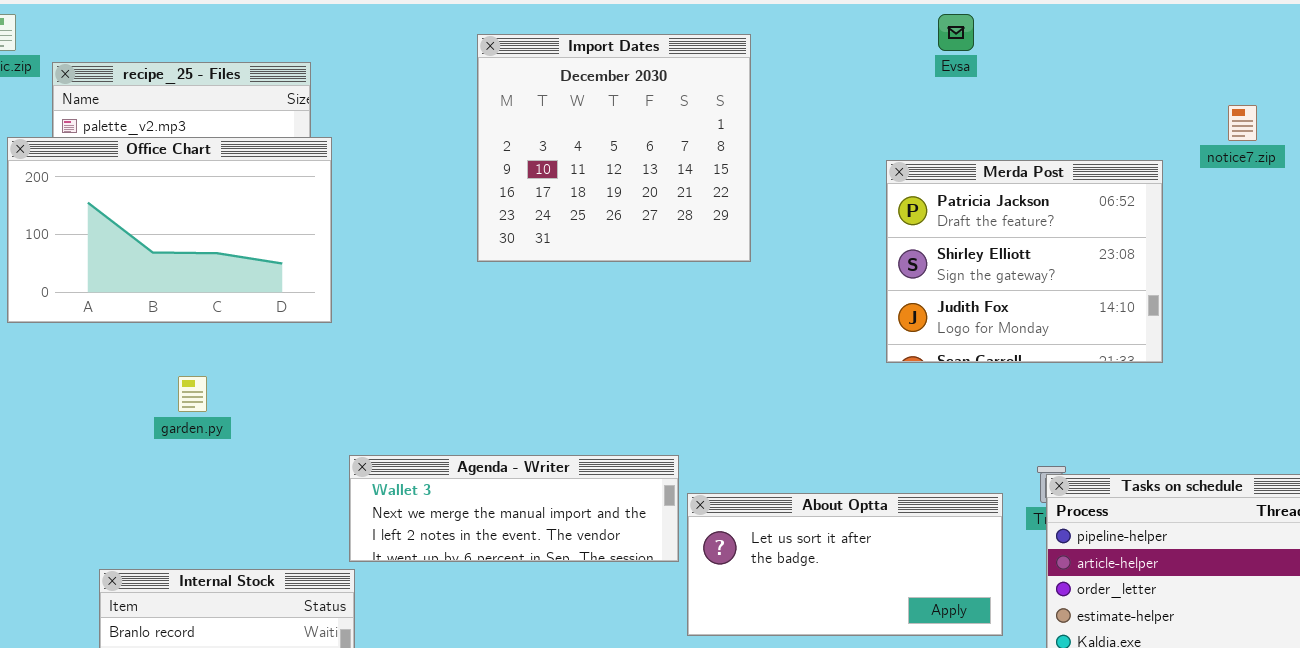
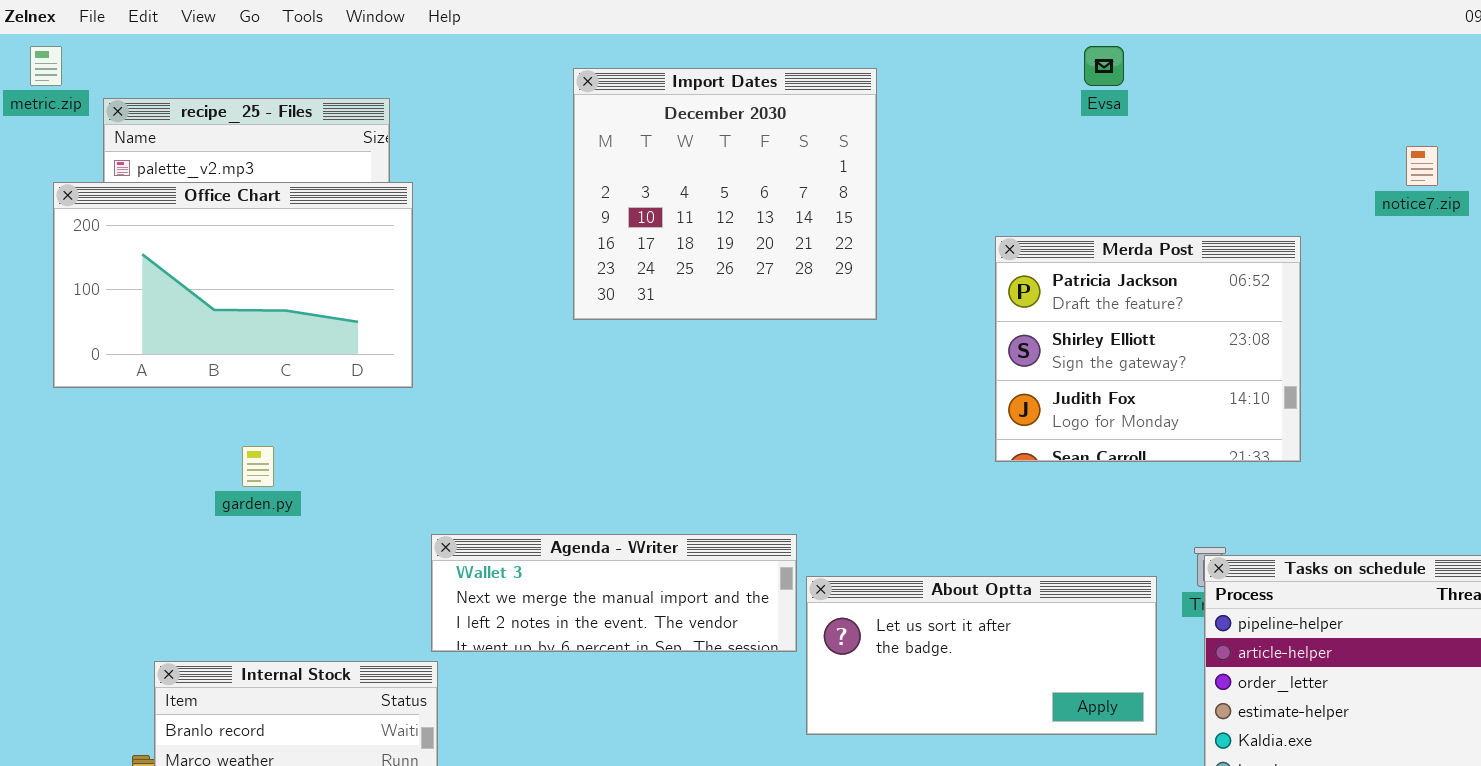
Merda Post: [886,160,1163,363] -> [995,236,1301,462], moved

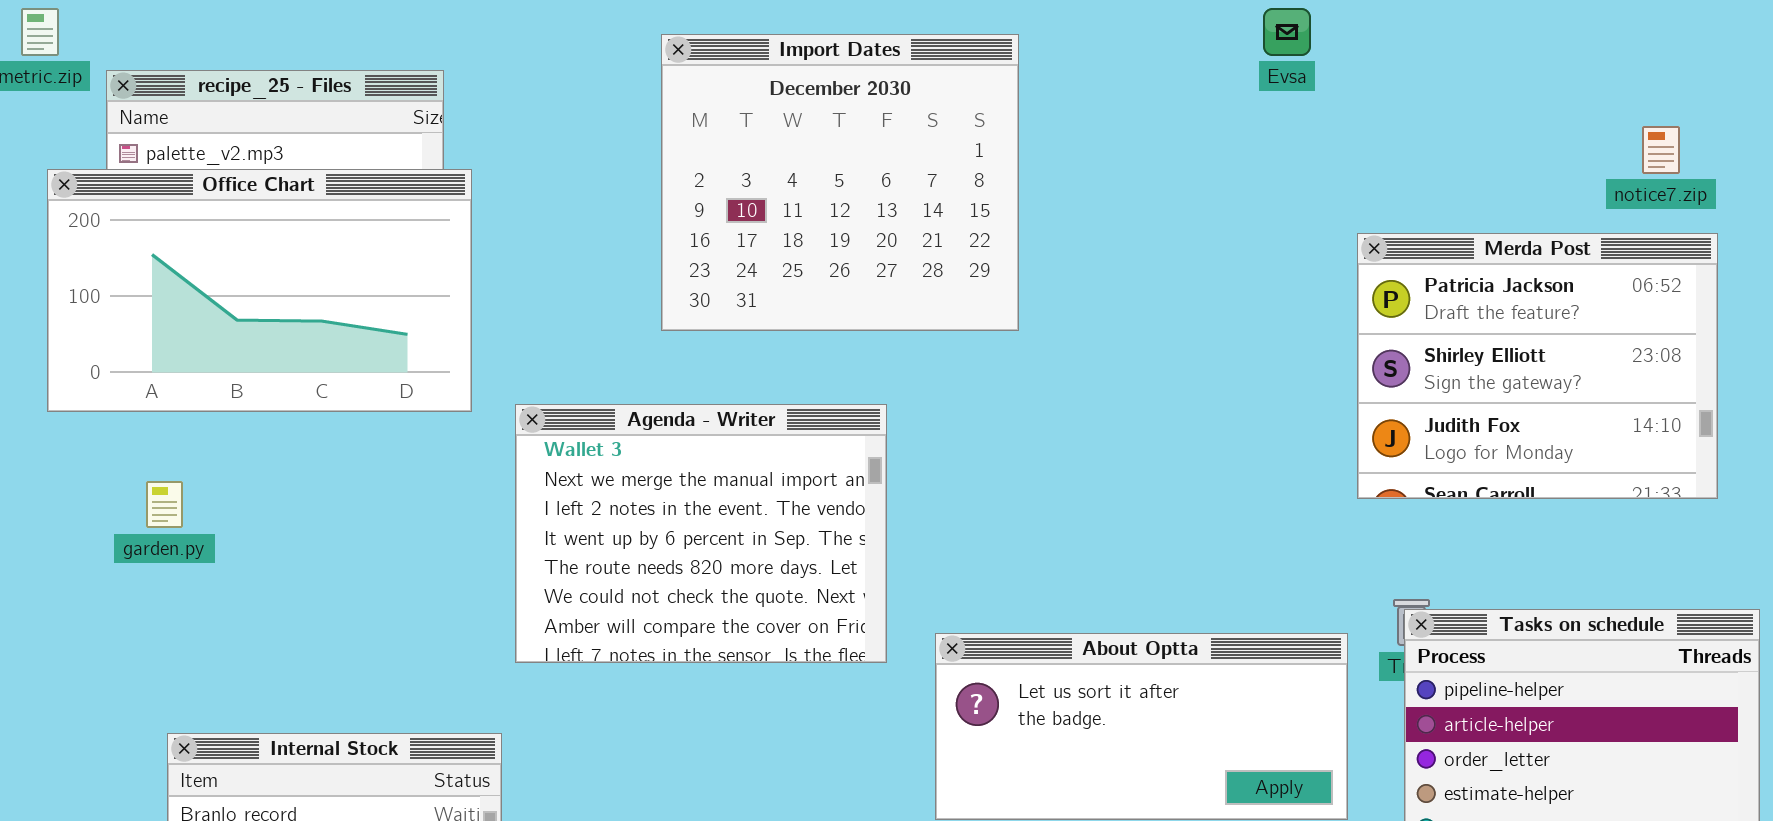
Merda Post: [995,236,1301,462] -> [1357,233,1718,499], moved
garden.py: [242,446,274,487] -> [146,481,183,528], moved
Agenda - Writer: [431,534,797,652] -> [515,404,887,663], moved, resized

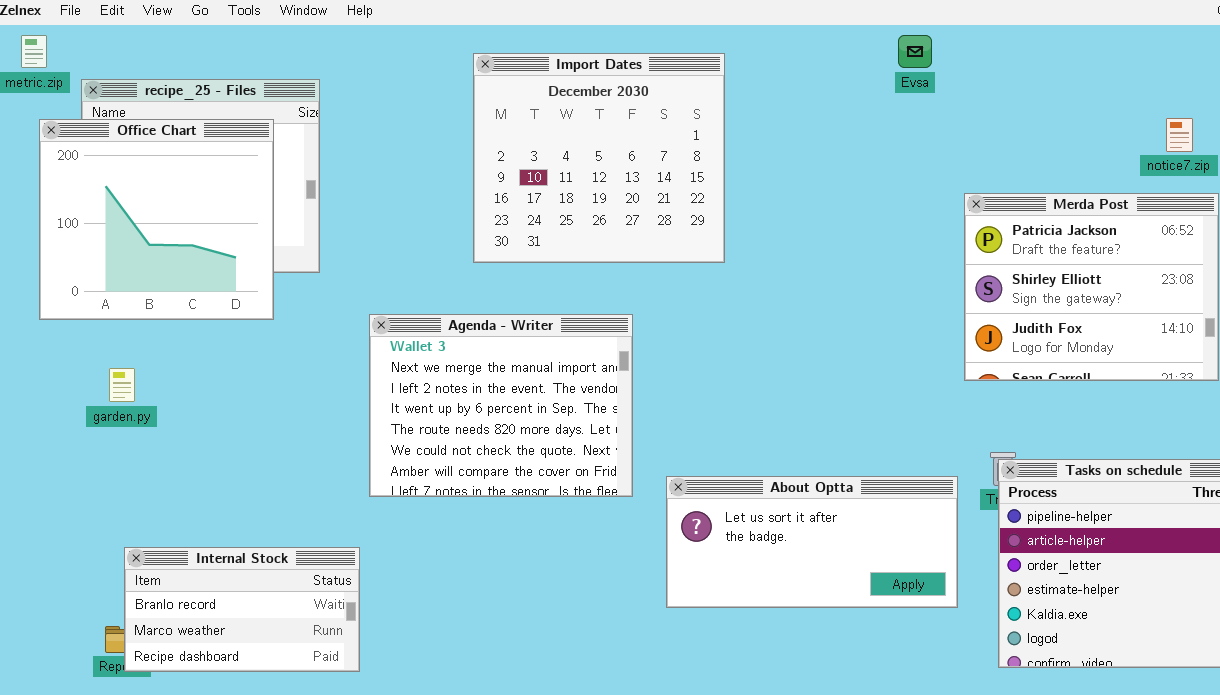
Office Chart: [47,169,472,412] -> [39,119,274,320], resized

